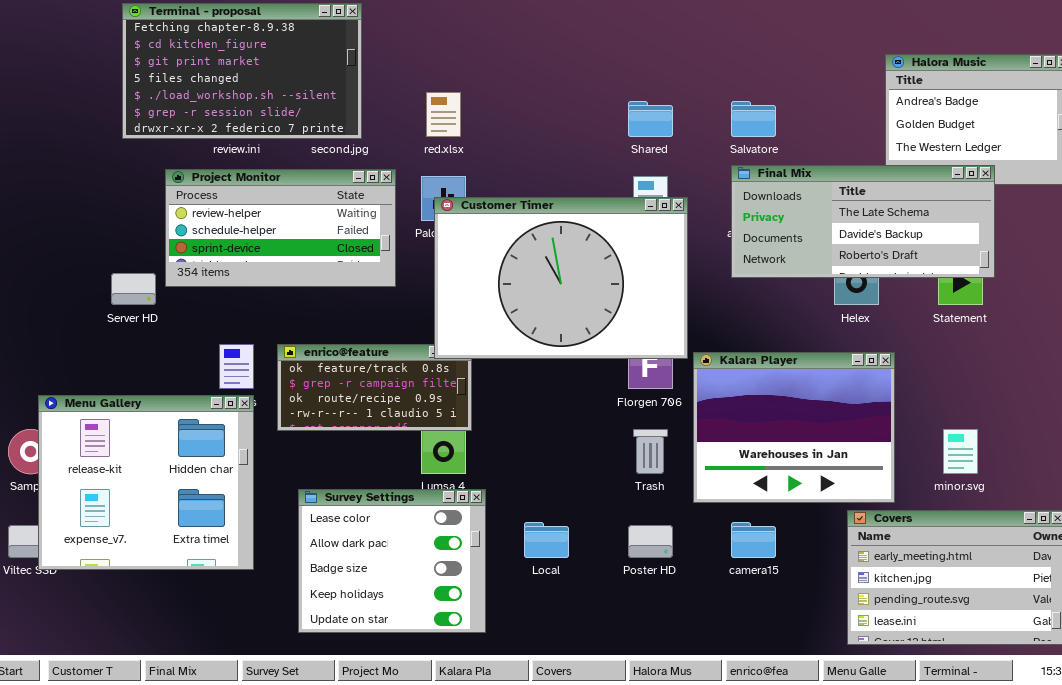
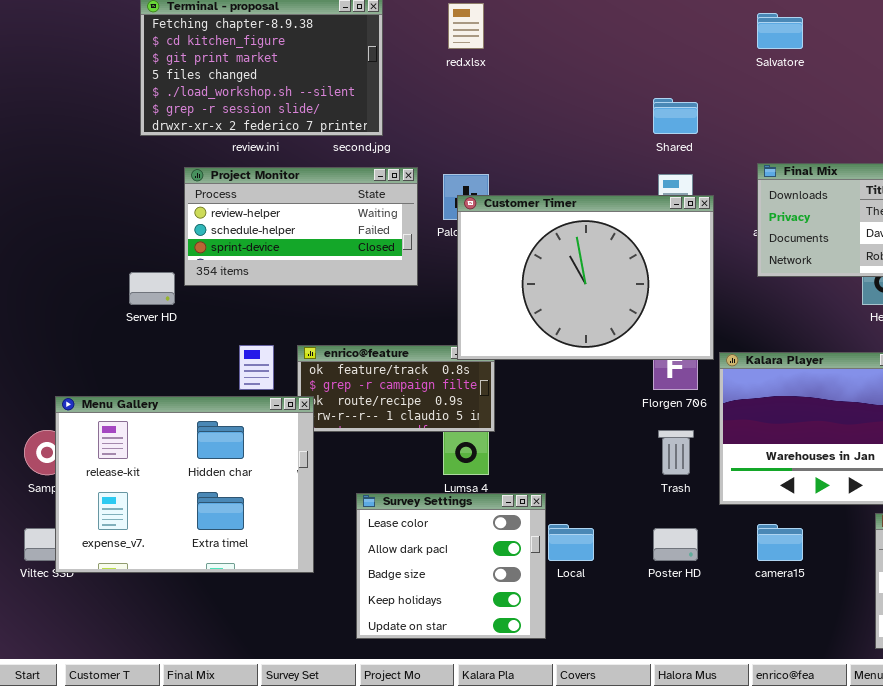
red.xlsx: [426,92,461,137] -> [448,3,484,49], moved
Salvatore: [731,101,776,137] -> [757,13,803,49], moved
Menu Gallery: [38,395,254,570] -> [55,396,314,573], resized
Survey Settings: [298,489,486,633] -> [356,493,546,639], moved

